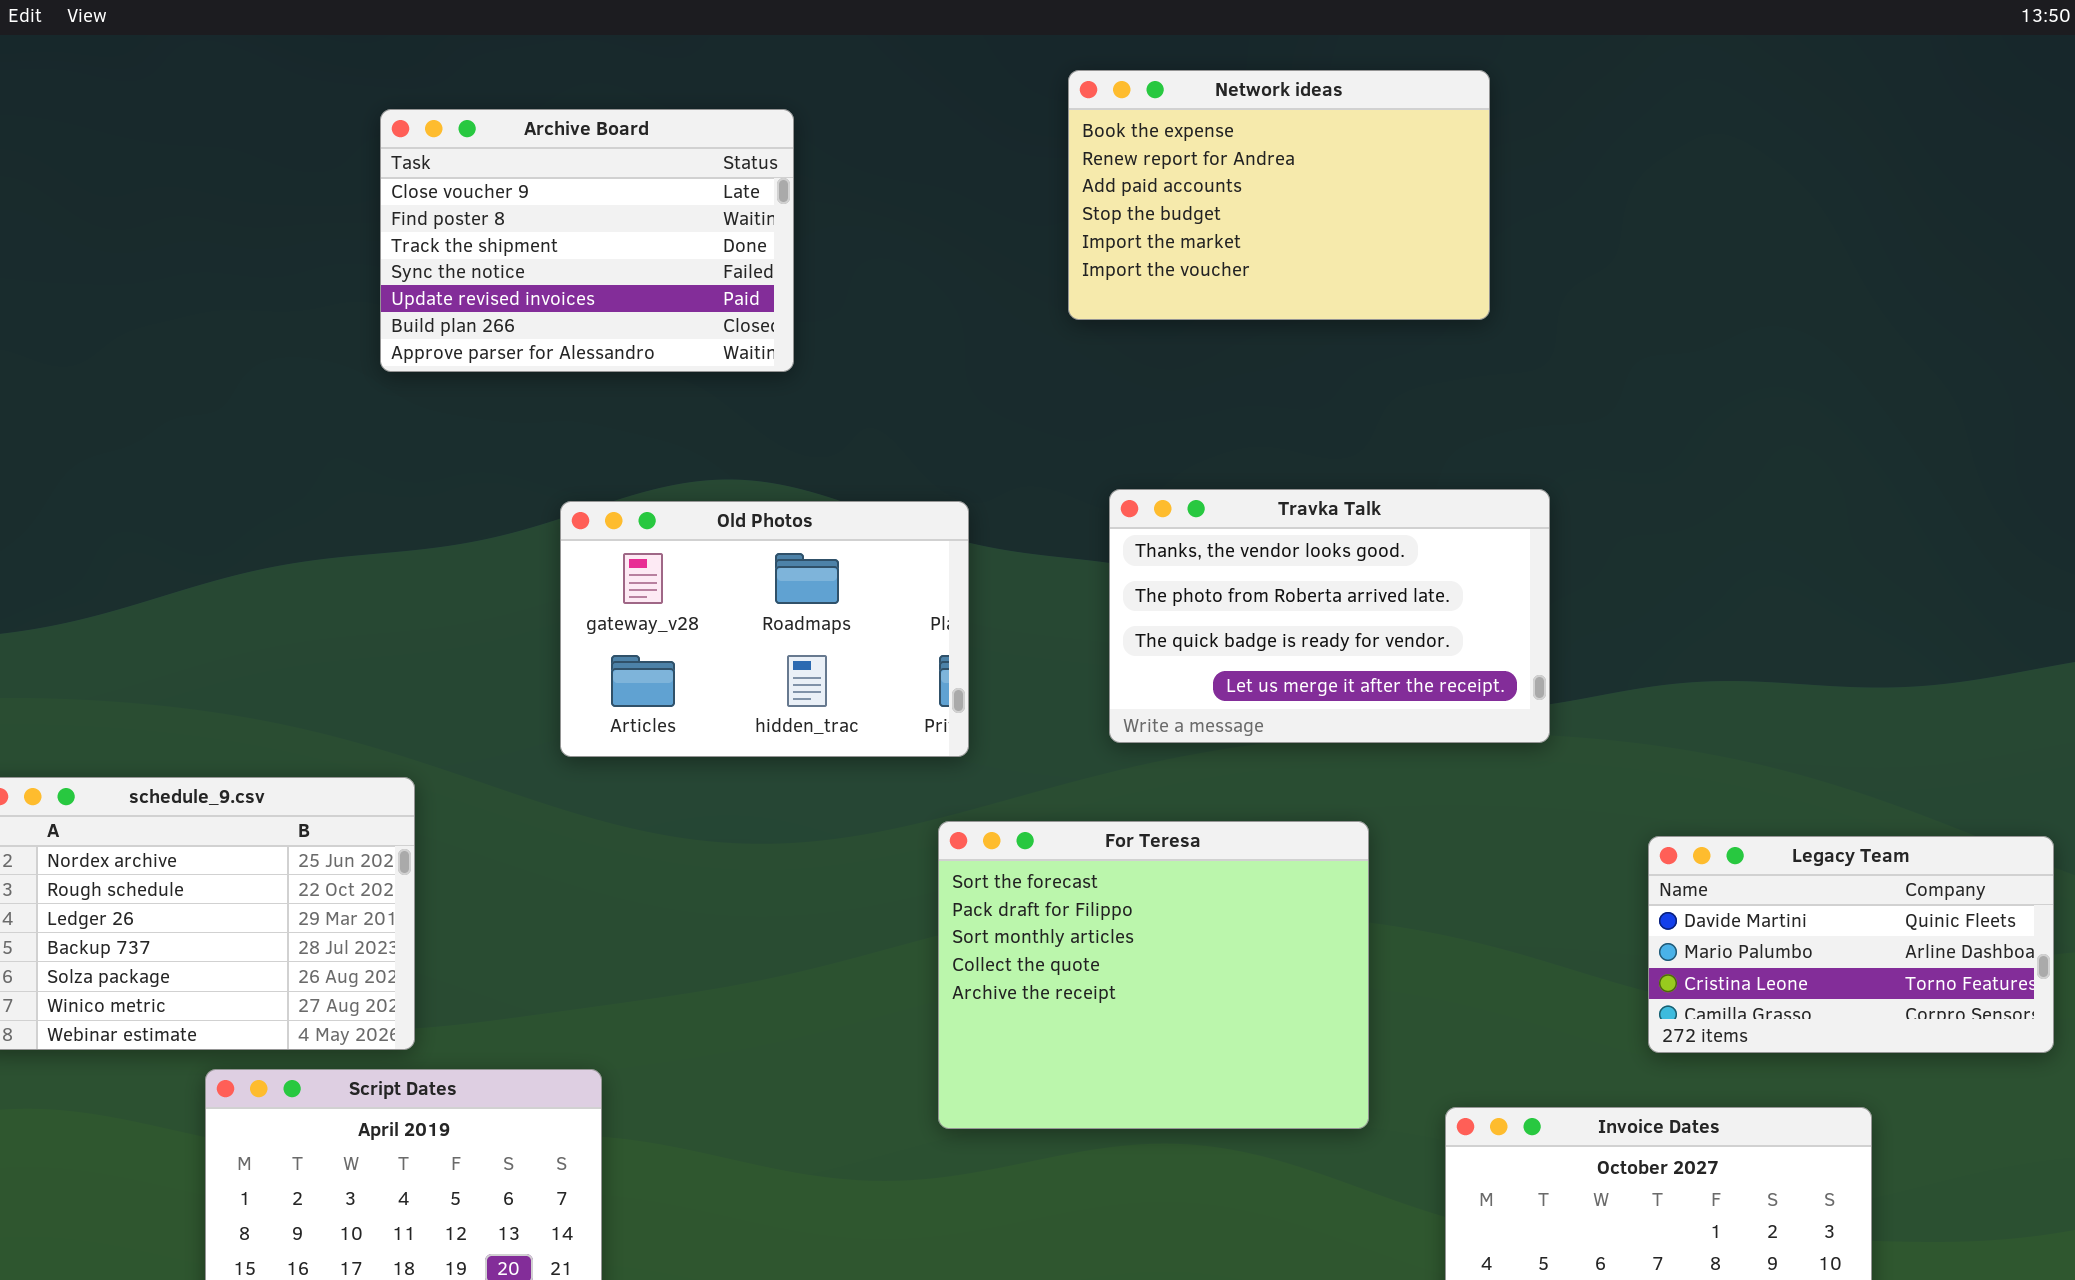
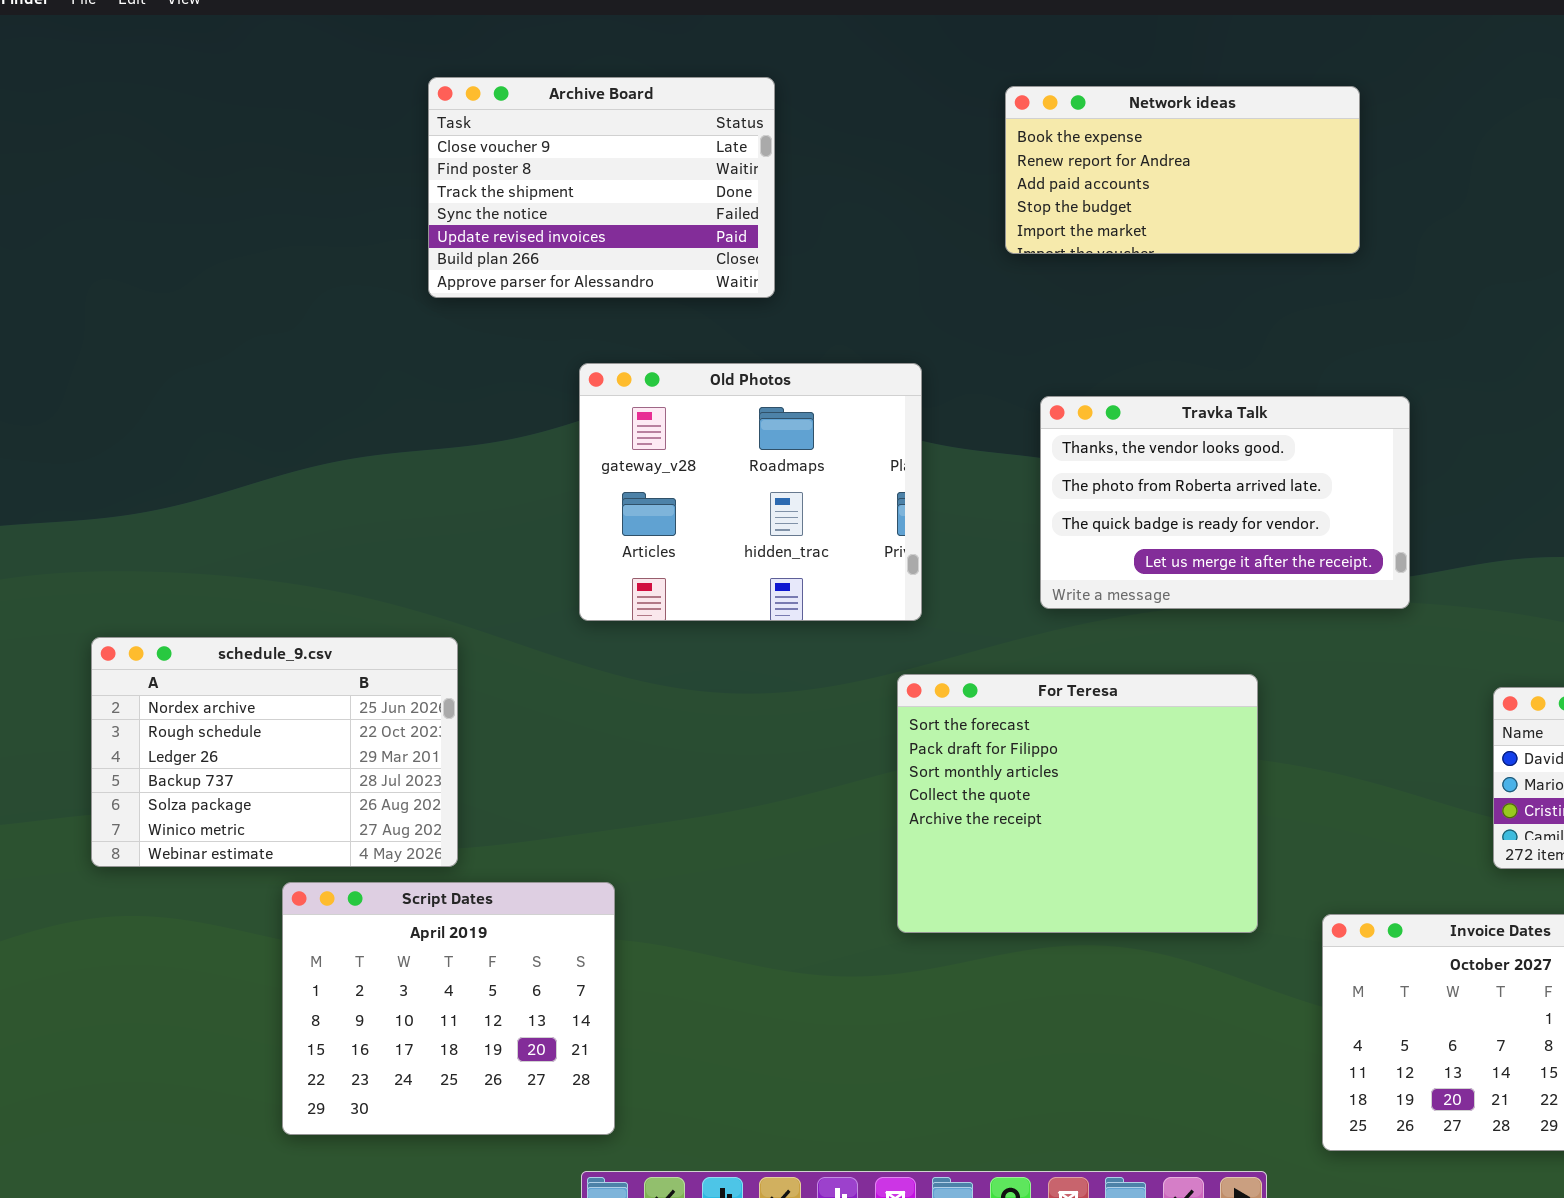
Network ideas: [1068,70,1490,320] -> [1005,86,1360,254], resized
Old Photos: [560,501,969,757] -> [579,363,922,621], resized

